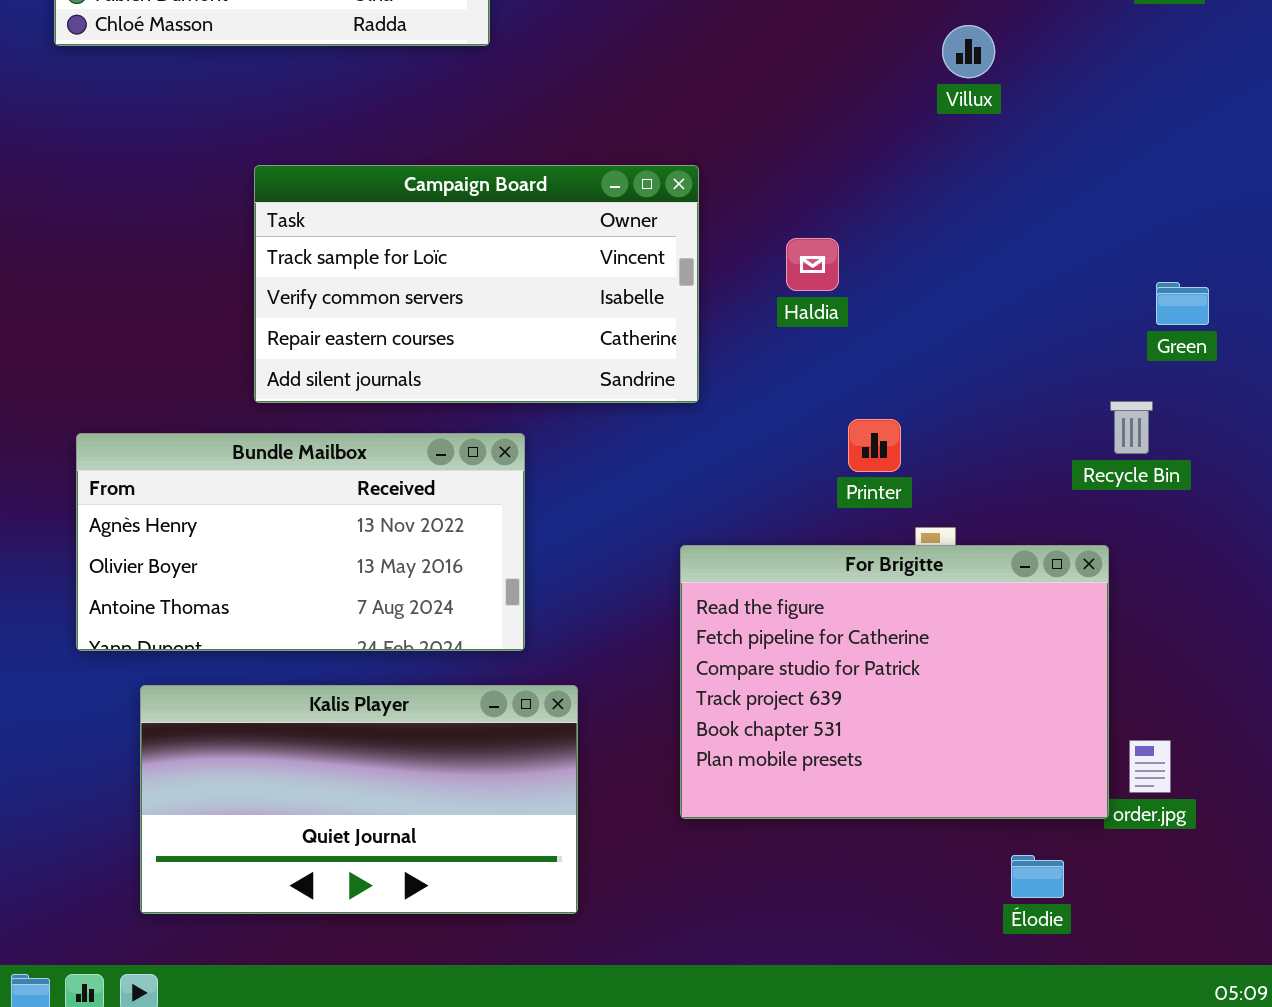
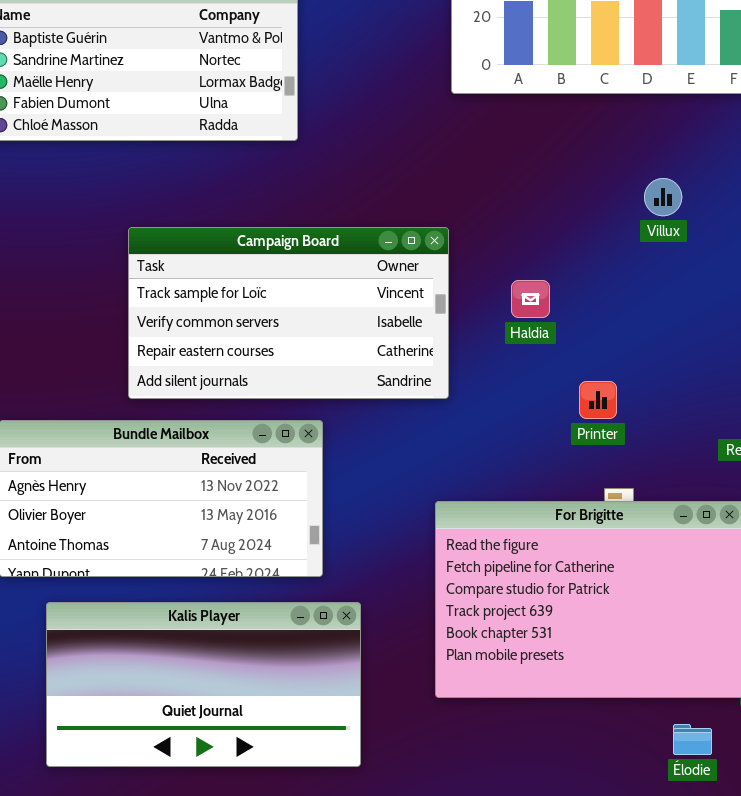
Villux: [942,25,995,78] -> [644,178,682,216], moved
Printer: [848,419,901,472] -> [579,381,617,419], moved

